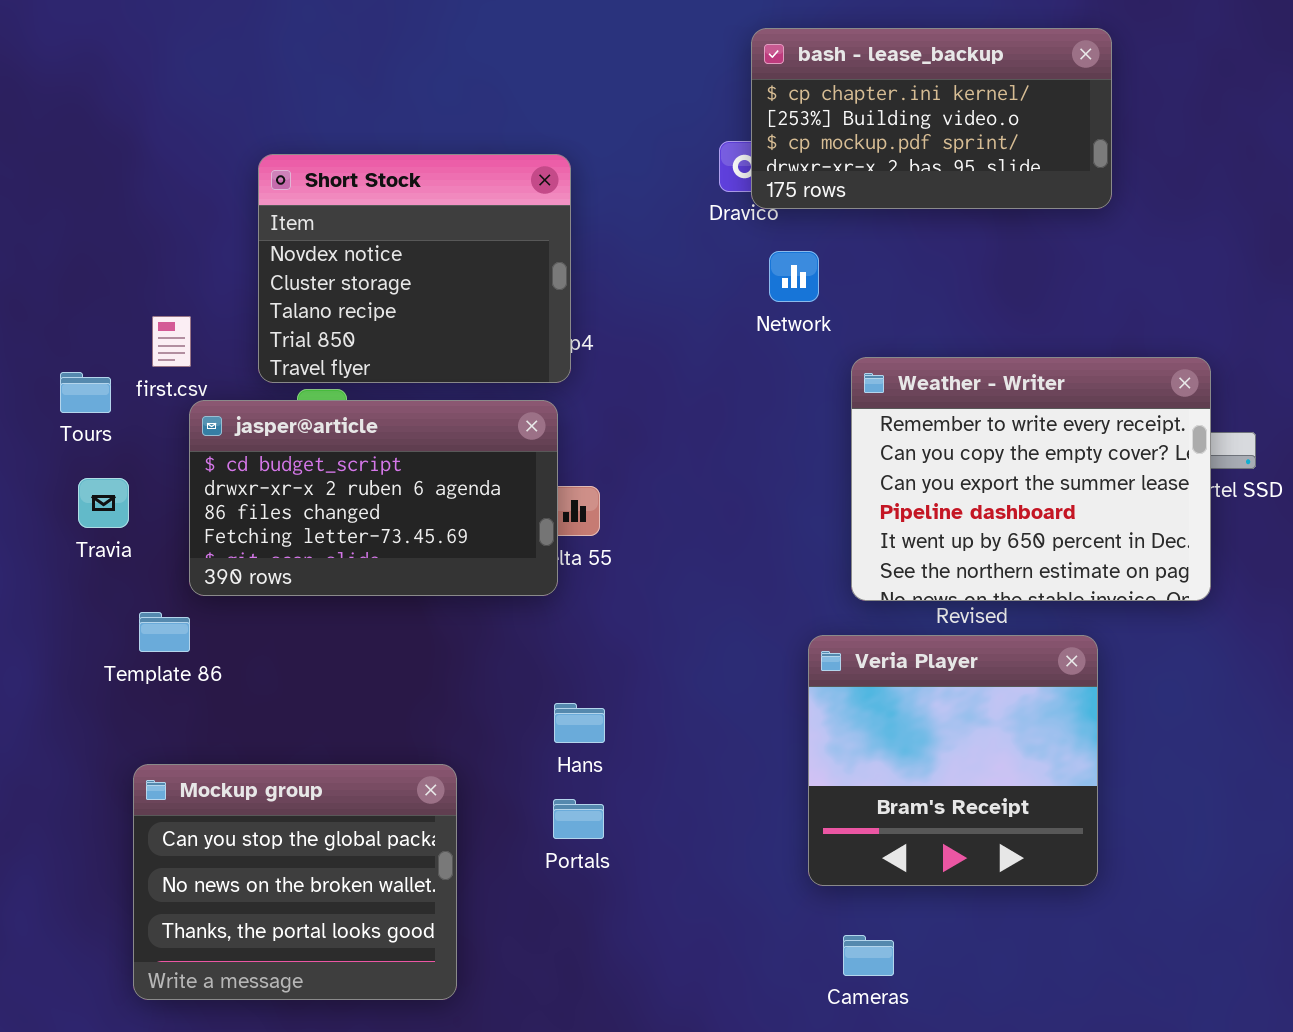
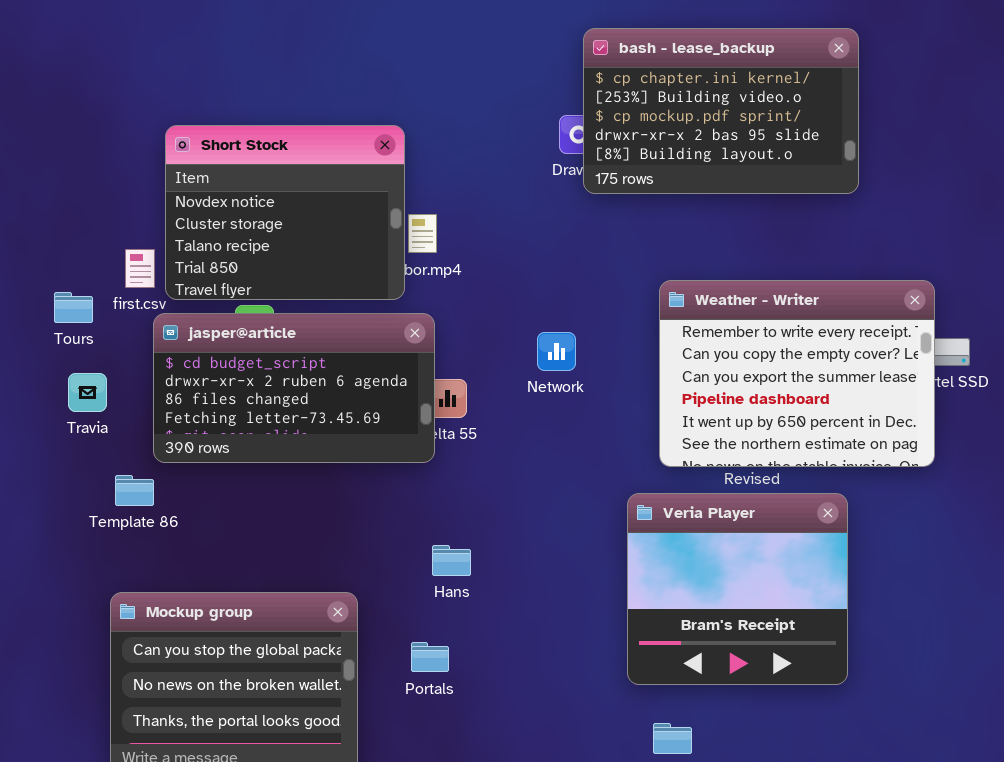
bash - lease_backup: [751,28,1112,209] -> [583,28,859,194], resized
Short Stock: [258,154,571,383] -> [165,125,405,300], moved
Network: [769,251,819,302] -> [537,332,576,371], moved
Portals: [553,799,604,839] -> [411,642,449,672], moved

